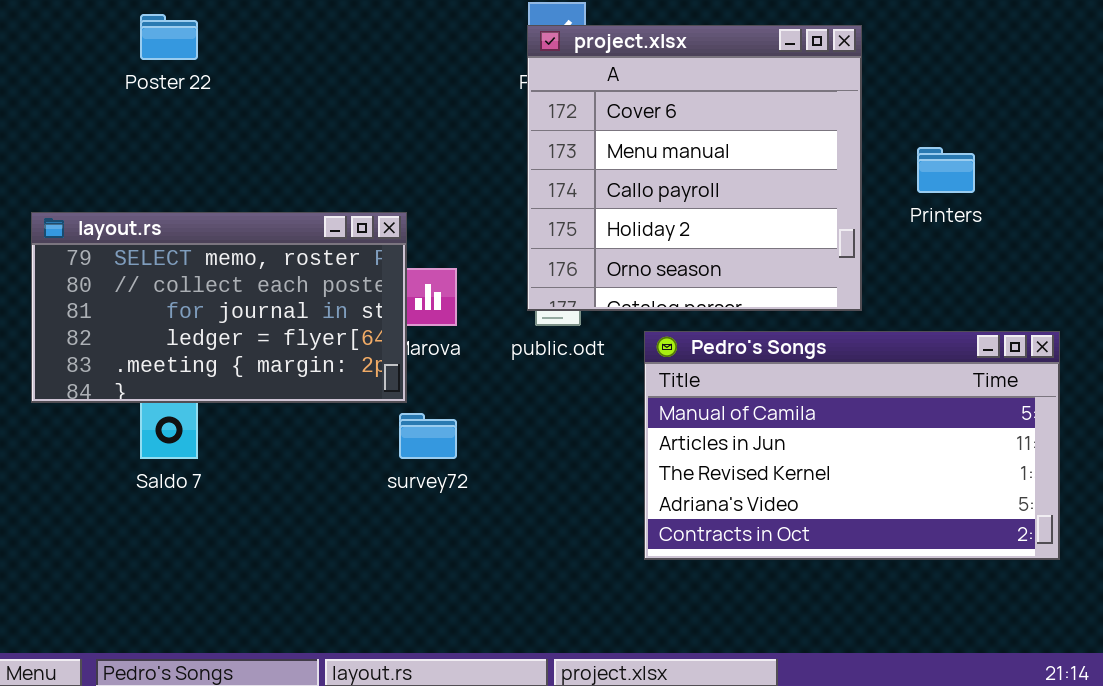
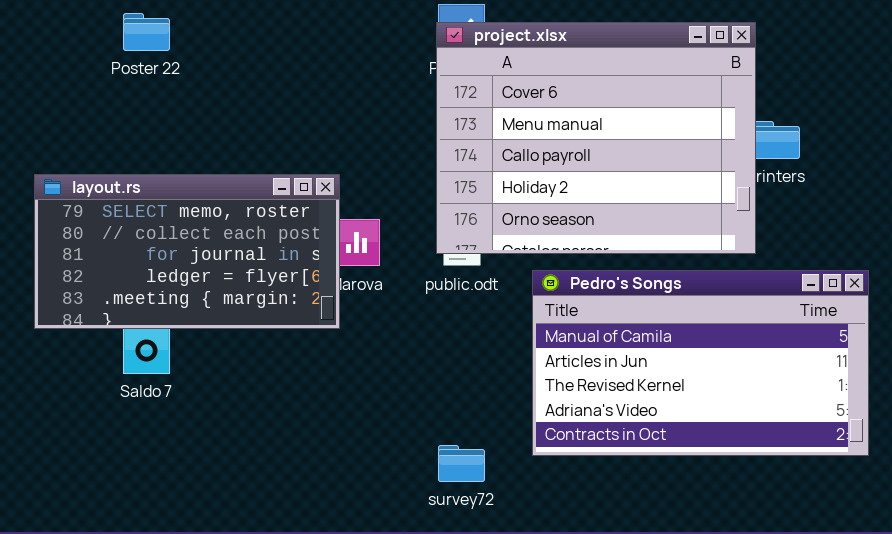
project.xlsx: [527,25,862,311] -> [436,22,756,254], resized
survey72: [399,413,457,459] -> [438,445,485,482], moved

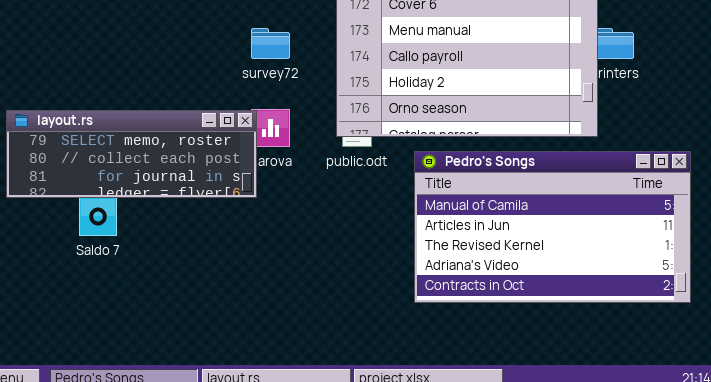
layout.rs: [34,174,340,329] -> [6,110,257,198], resized
survey72: [438,445,485,482] -> [251,28,290,59], moved

